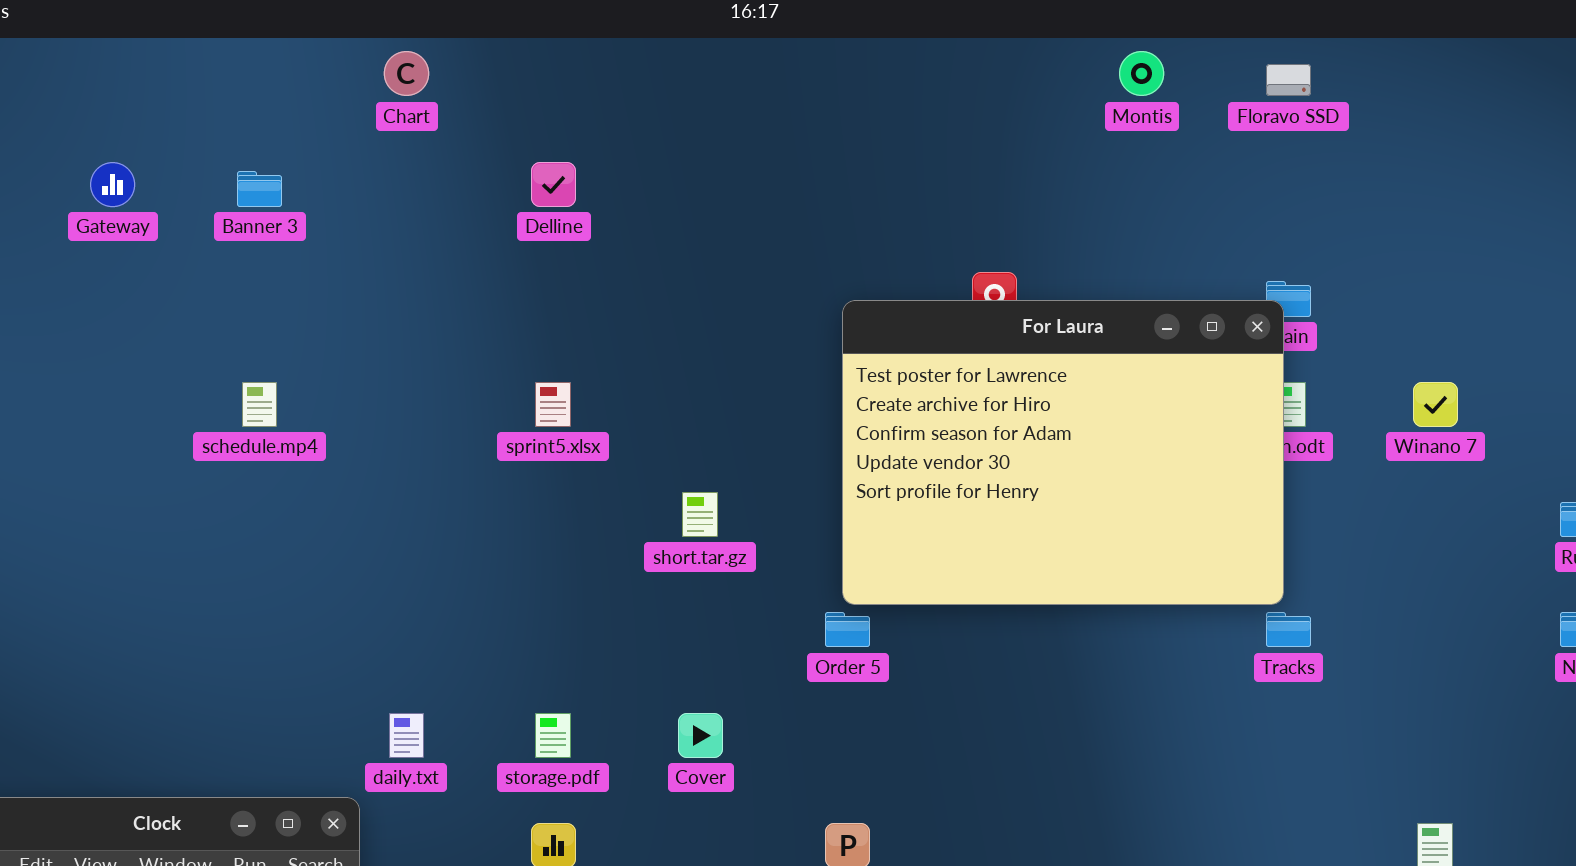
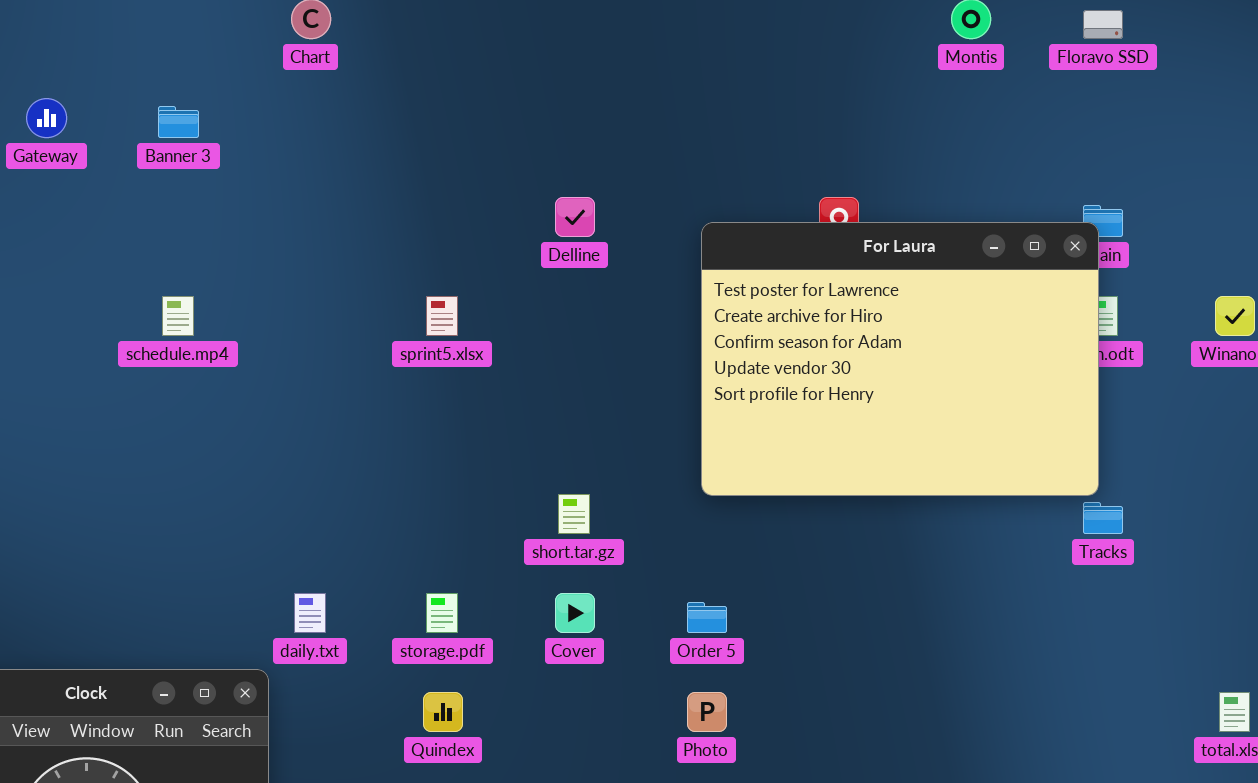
Delline: [531,162,576,207] -> [555,197,595,237], moved
short.tar.gz: [682,492,718,537] -> [558,494,590,534], moved
Order 5: [825,612,870,647] -> [687,602,727,633], moved

